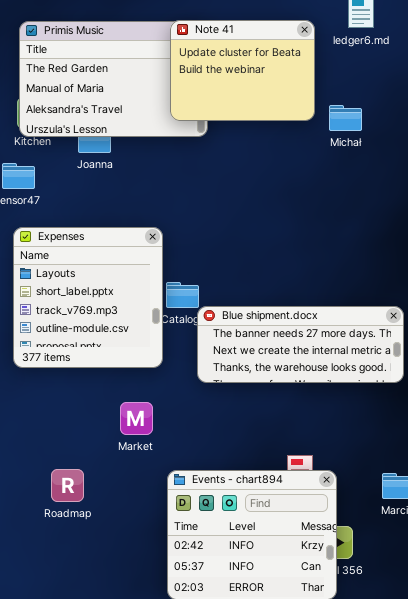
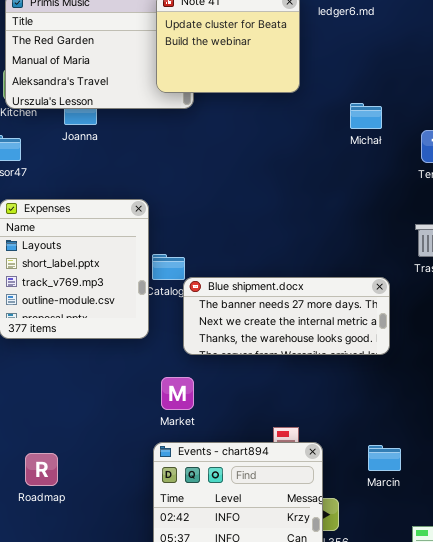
Michał: [329,105,362,131] -> [350,103,382,129], moved
Market: [120,402,153,435] -> [161,377,194,410], moved
Roadmap: [51,469,84,502] -> [25,453,58,486], moved

